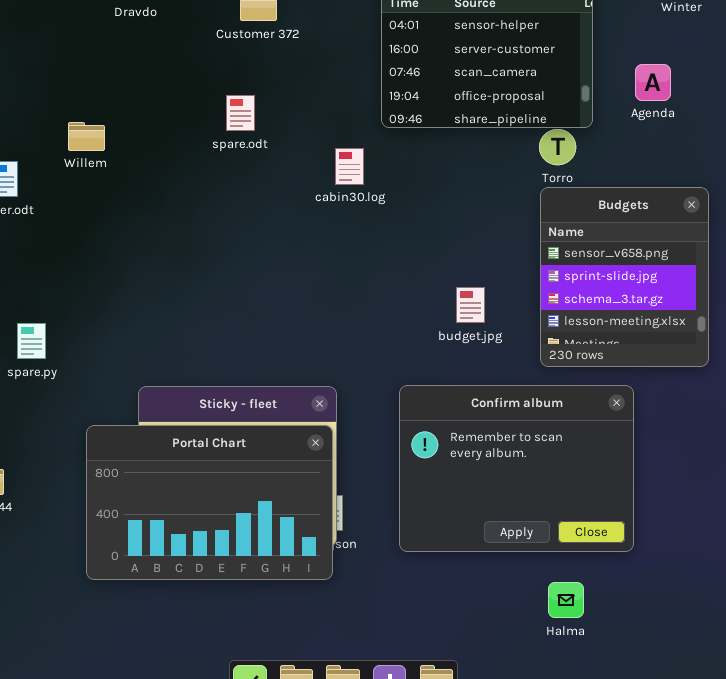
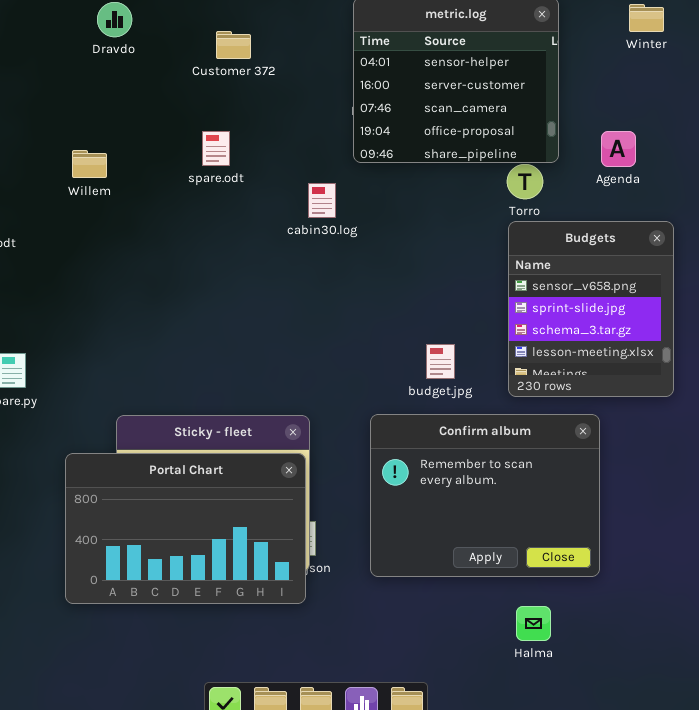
Agenda: [635,64,671,101] -> [601,131,636,167], moved
Willem: [68,122,105,151] -> [72,150,107,178], moved
budget.jpg: [456,287,485,323] -> [426,344,455,379], moved

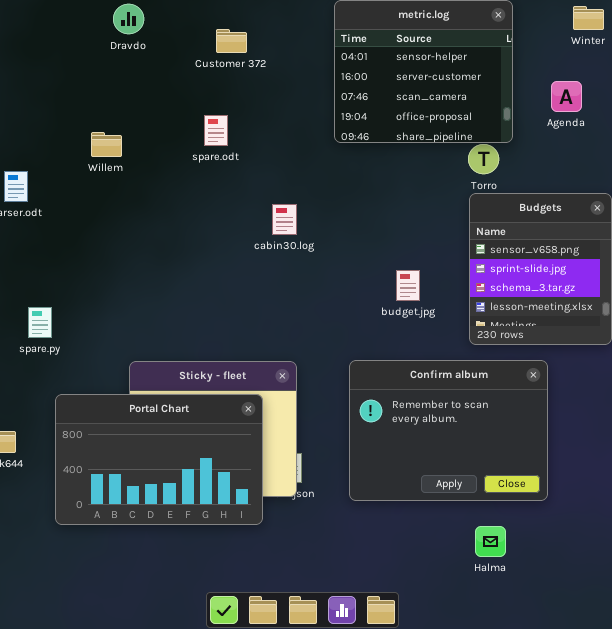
Agenda: [601,131,636,167] -> [551,81,582,112], moved
cabin30.log: [308,183,336,218] -> [272,204,297,235], moved
budget.jpg: [426,344,455,379] -> [396,270,420,301], moved
Portal Chart: [65,453,306,604] -> [55,394,263,525], moved

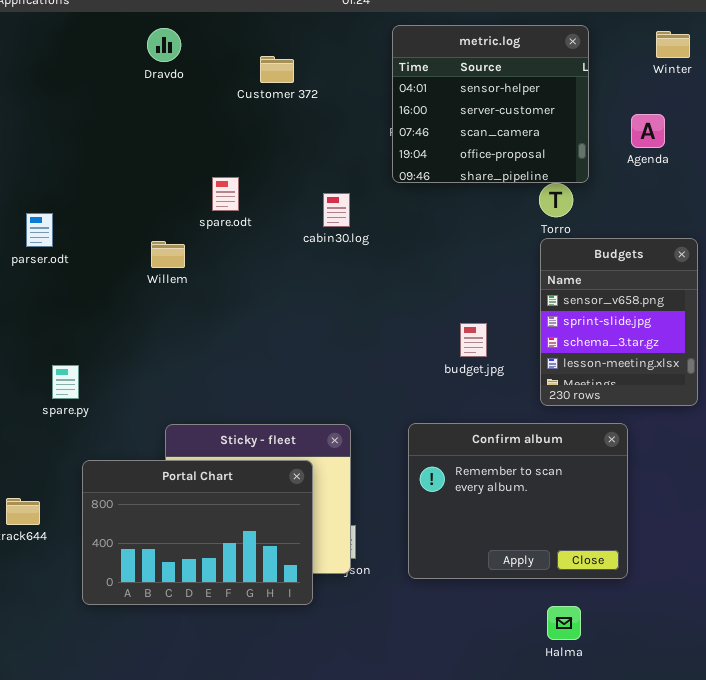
spare.odt: [204,115,228,146] -> [212,177,239,211], moved
Willem: [91,132,122,157] -> [151,241,185,268], moved
cabin30.log: [272,204,297,235] -> [323,193,350,227], moved

